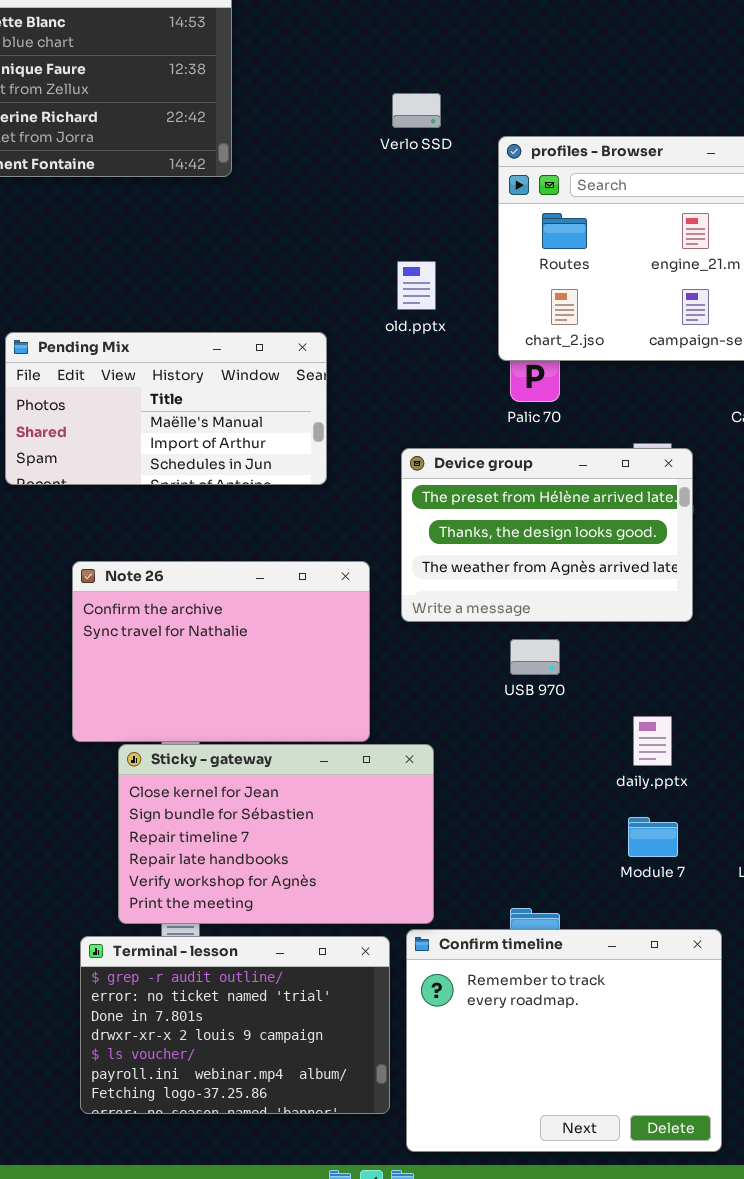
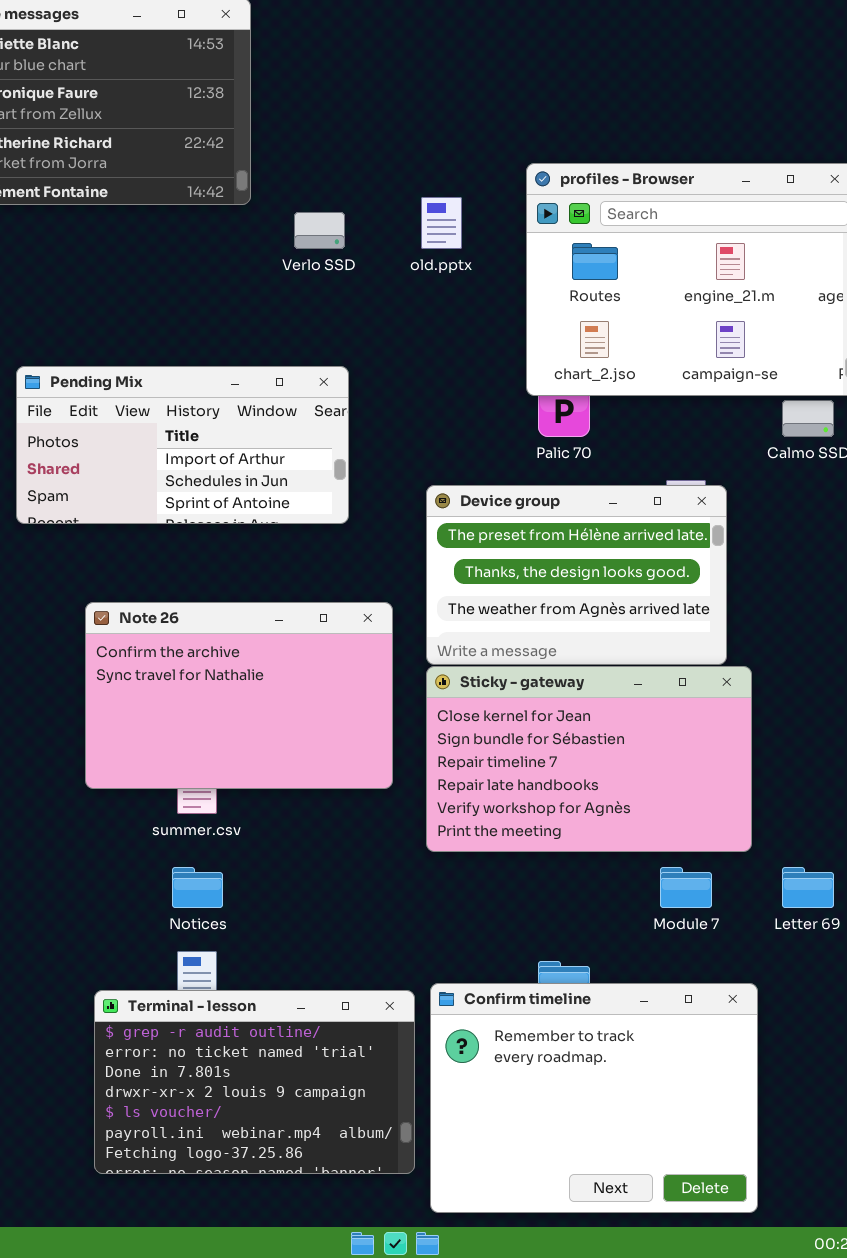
Verlo SSD: [392,93,441,128] -> [294,212,345,249], moved
old.pptx: [397,261,436,310] -> [421,197,462,249], moved
Pending Mix: [5,332,327,485] -> [16,366,349,524], scrolled down 1 row
Sticky - gateway: [118,744,434,924] -> [426,666,752,852], moved

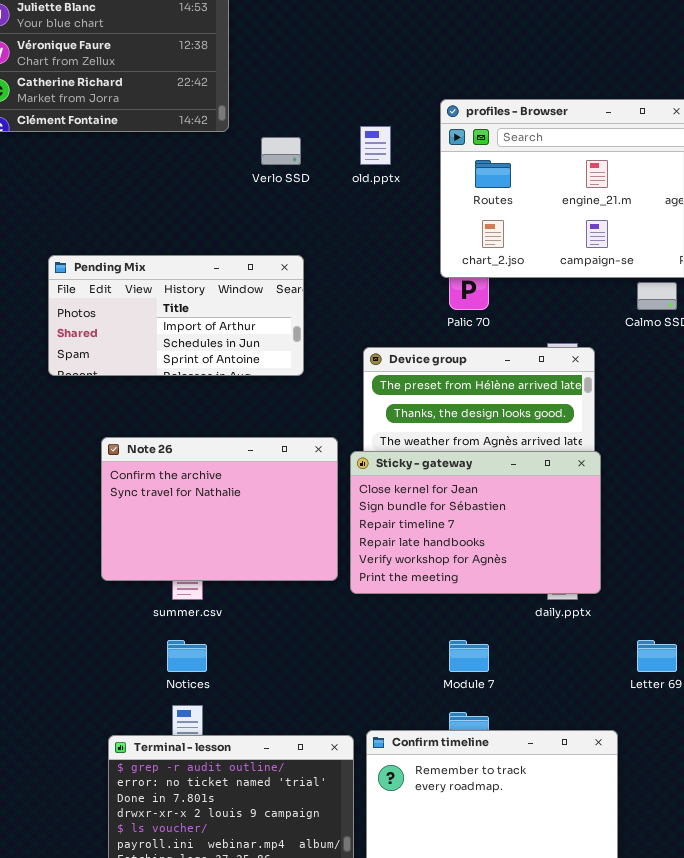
Sticky - gateway: [426,666,752,852] -> [350,451,601,594], moved
Module 7: [660,867,712,908] -> [449,640,489,672], moved

